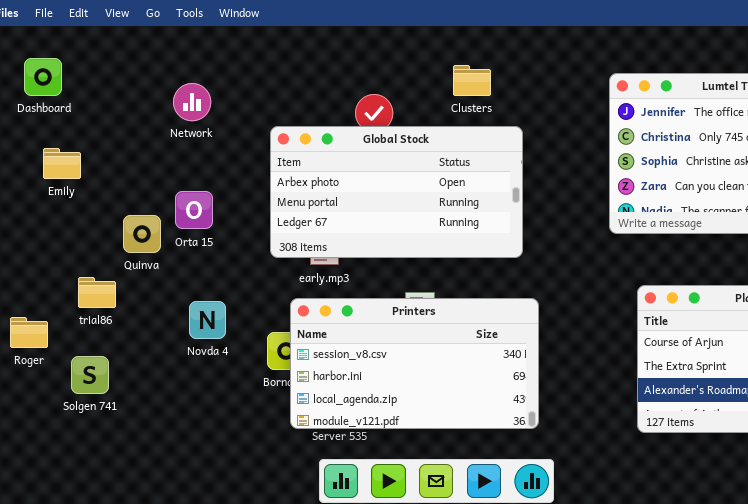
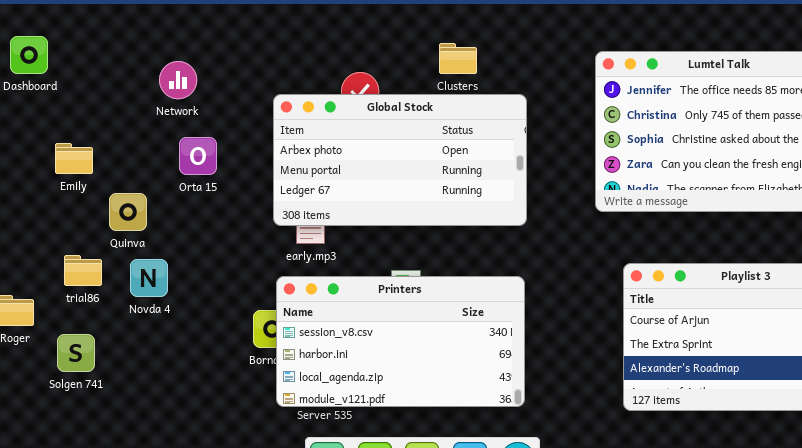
Global Stock: [270,126,523,258] -> [273,94,527,226], moved
Emily: [43,148,81,179] -> [55,143,93,174], moved
Orta 15: [175,191,213,229] -> [179,137,217,175], moved
Novda 4: [189,301,226,339] -> [130,259,168,297], moved

